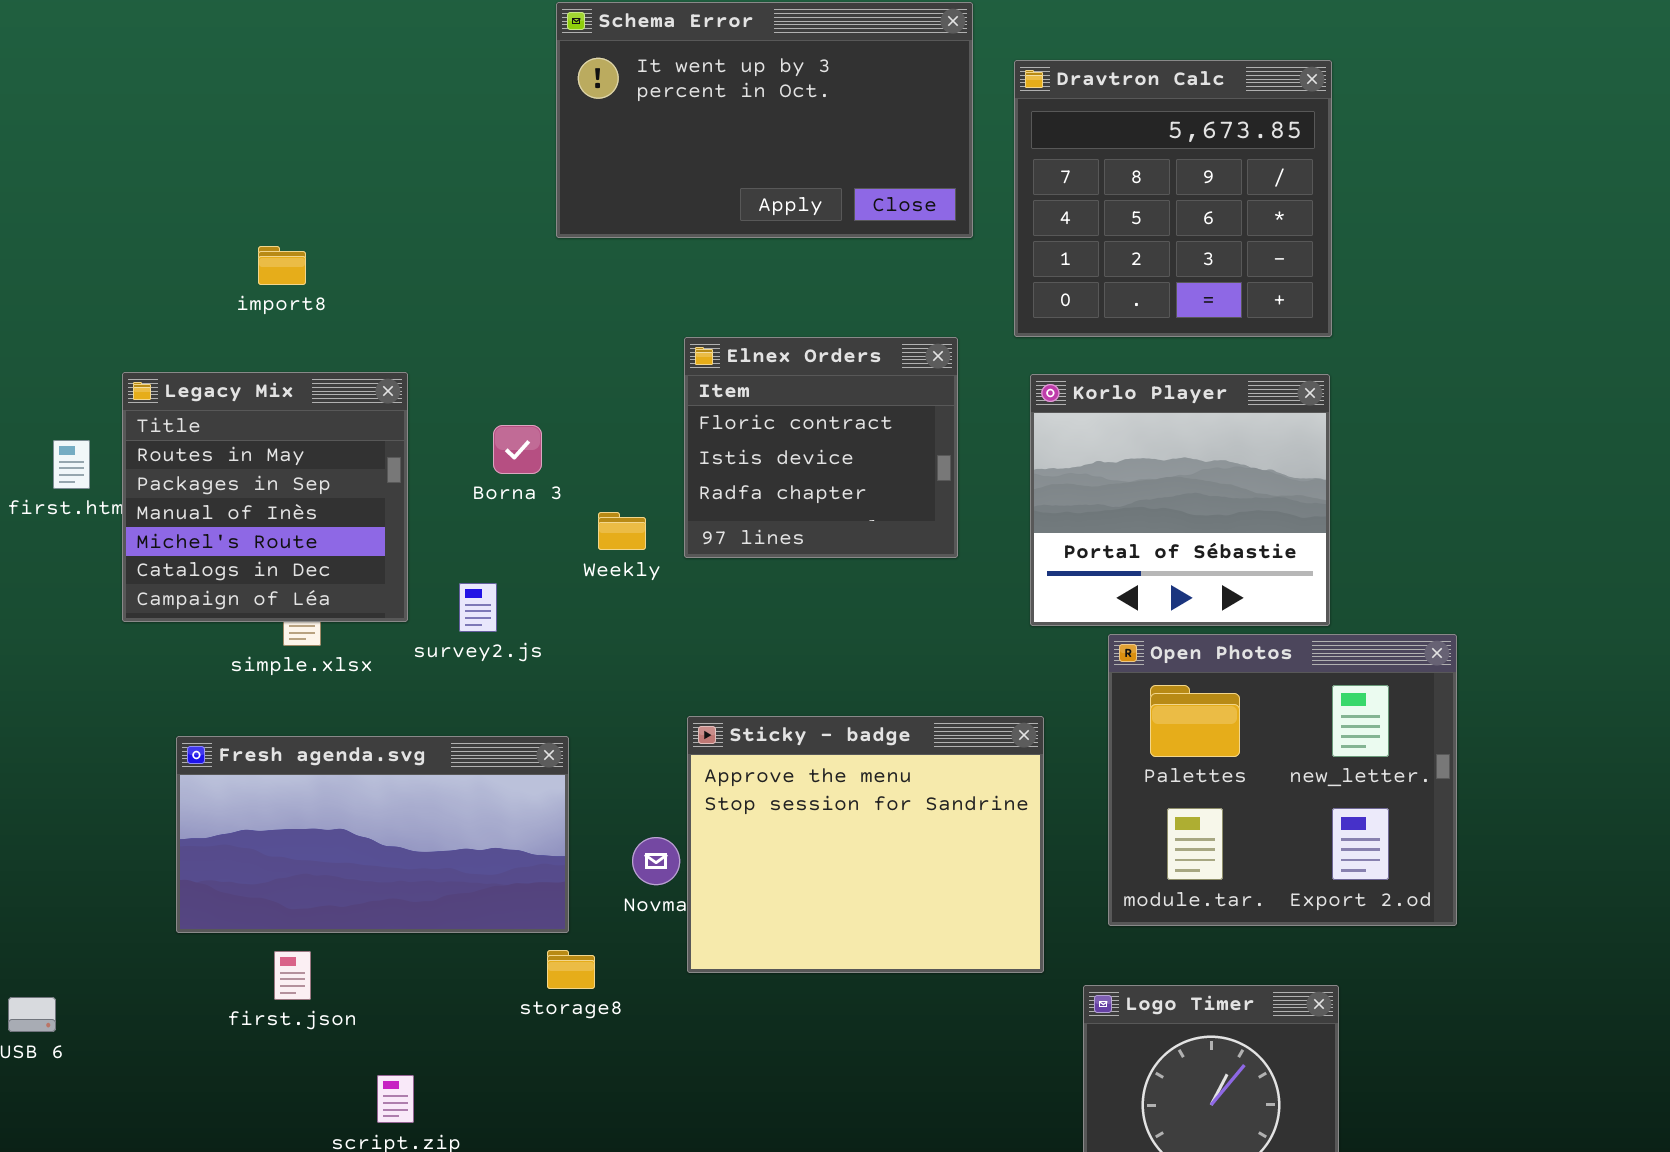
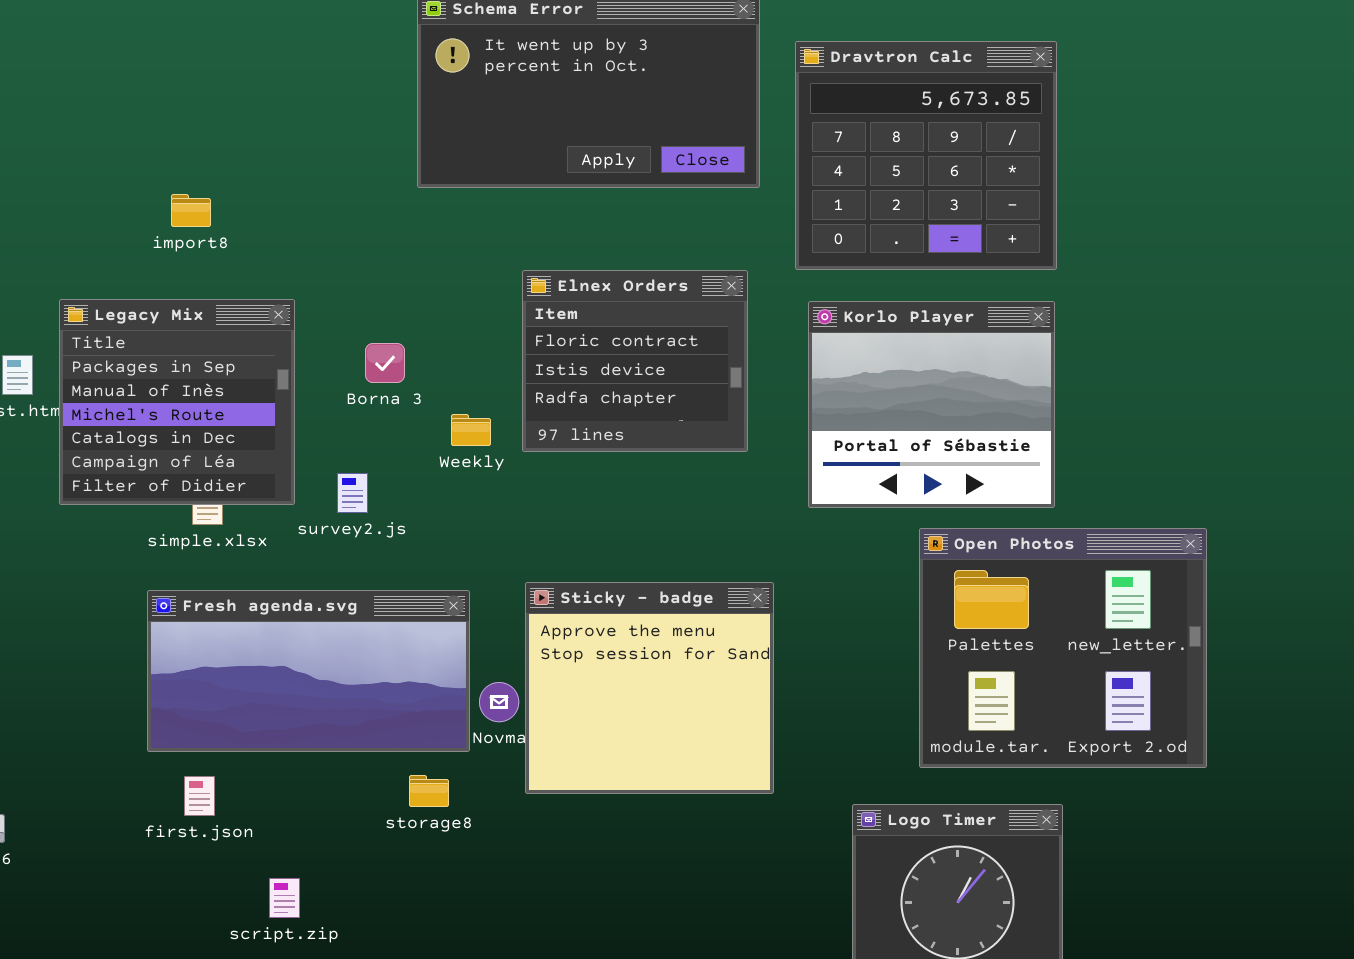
Legacy Mix: [122,372,408,622] -> [59,299,295,505], scrolled down 1 row
Open Photos: [1108,634,1457,926] -> [919,528,1207,768], moved
Sticky - badge: [687,716,1044,973] -> [525,582,774,794], resized
Fresh agenda.svg: [176,736,569,933] -> [147,590,470,752], moved

